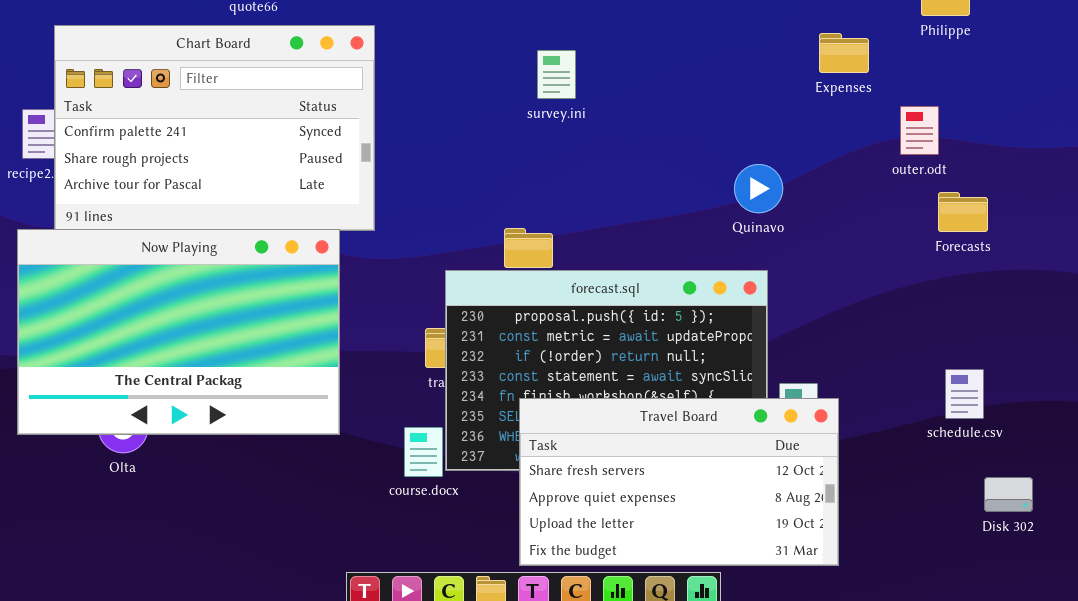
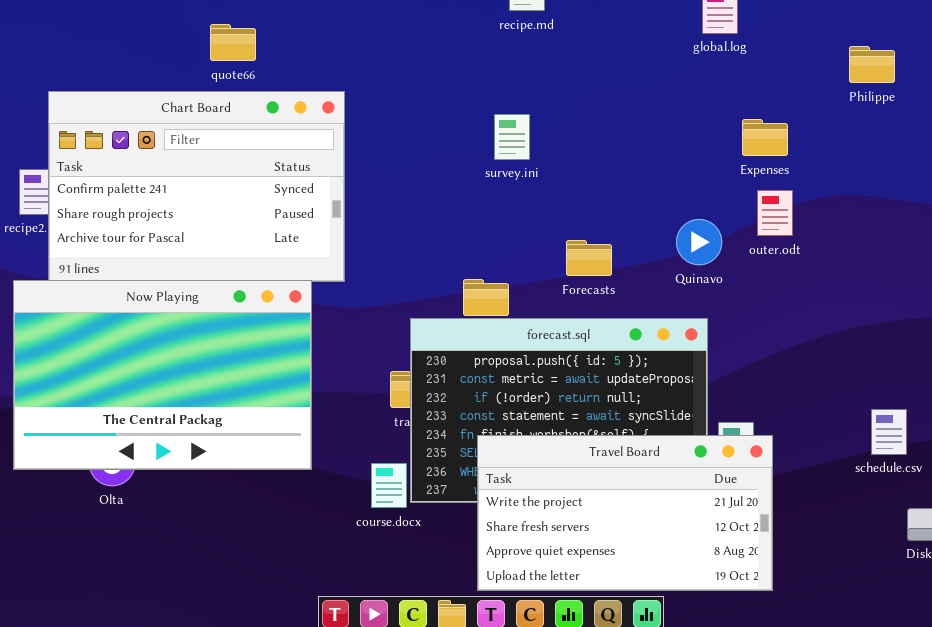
Expenses: [819,33,869,73] -> [742,119,788,156], moved
outer.odt: [900,106,939,155] -> [757,190,793,236], moved
Forecasts: [938,192,988,232] -> [566,240,612,276], moved
Travel Board: [519,398,839,566] -> [477,435,773,591], scrolled up 1 row

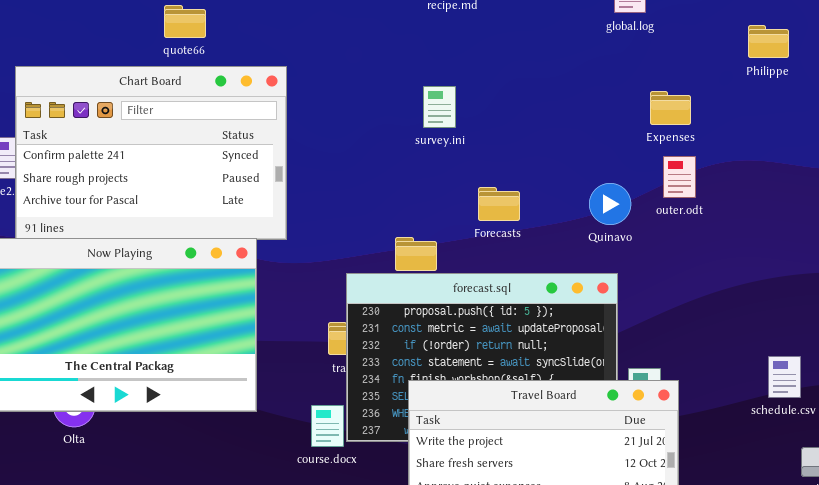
Forecasts: [566,240,612,276] -> [478,187,520,221], moved

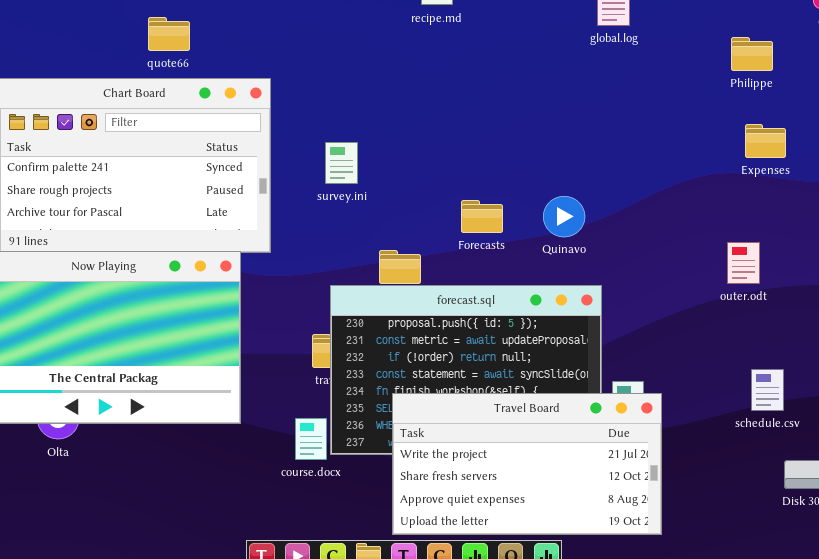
survey.ini: [423,86,456,128] -> [325,142,358,184], moved
Expenses: [650,91,691,125] -> [745,124,786,158], moved
outer.odt: [663,156,696,198] -> [727,242,760,284], moved
Quinavo: [589,183,631,225] -> [543,196,585,237], moved

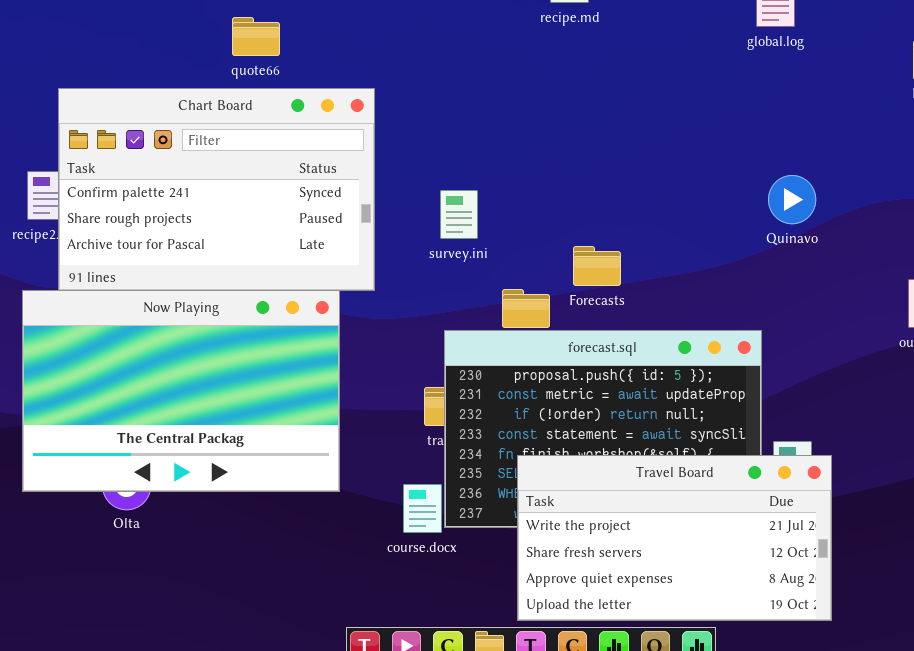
survey.ini: [325,142,358,184] -> [440,190,478,239], moved
Quinavo: [543,196,585,237] -> [768,175,816,224], moved
Forecasts: [461,200,503,233] -> [573,246,621,286], moved

